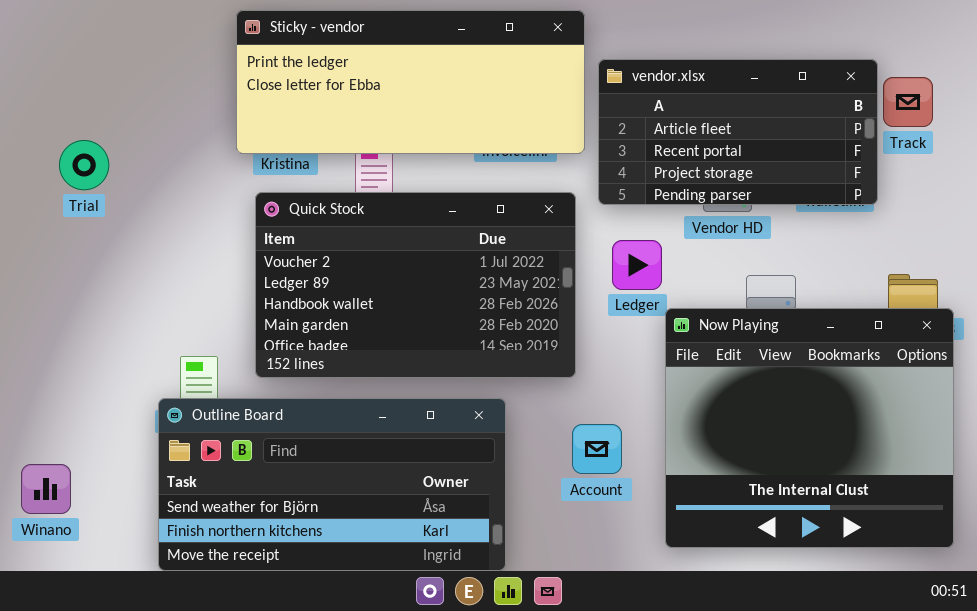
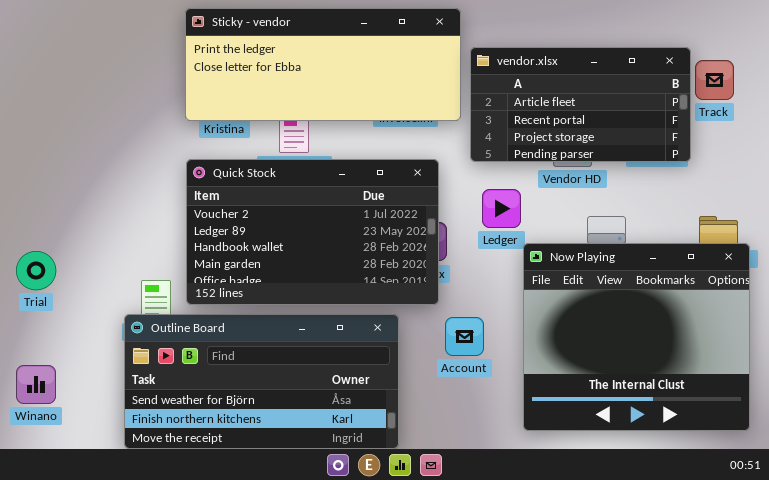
Trial: [59,140,109,190] -> [16,251,56,290], moved
Quick Stock: [255,192,576,378] -> [186,159,439,305], moved
Account: [572,424,622,474] -> [445,317,484,356], moved

